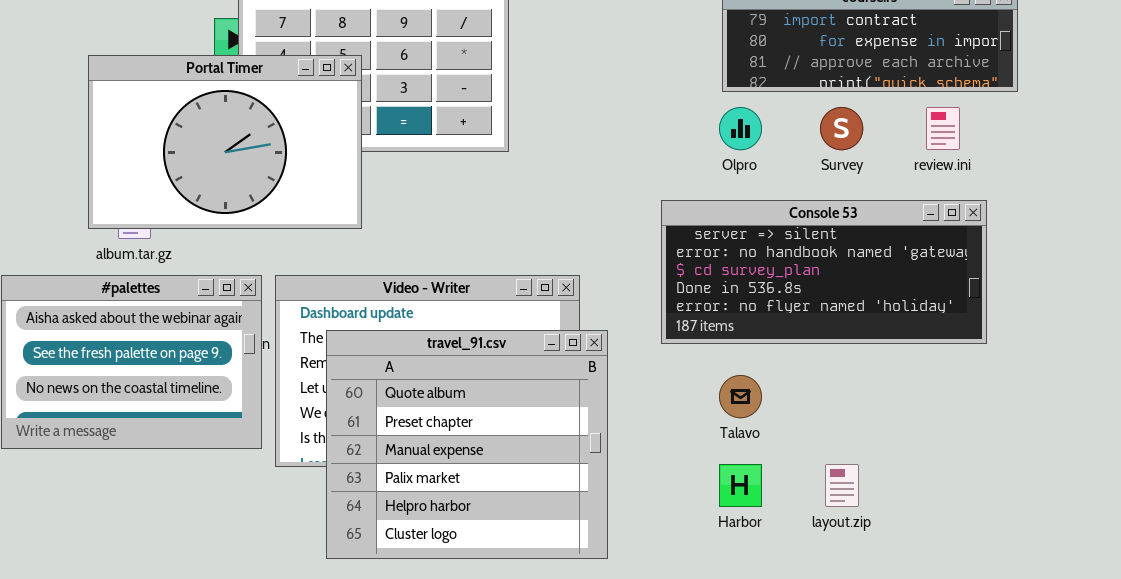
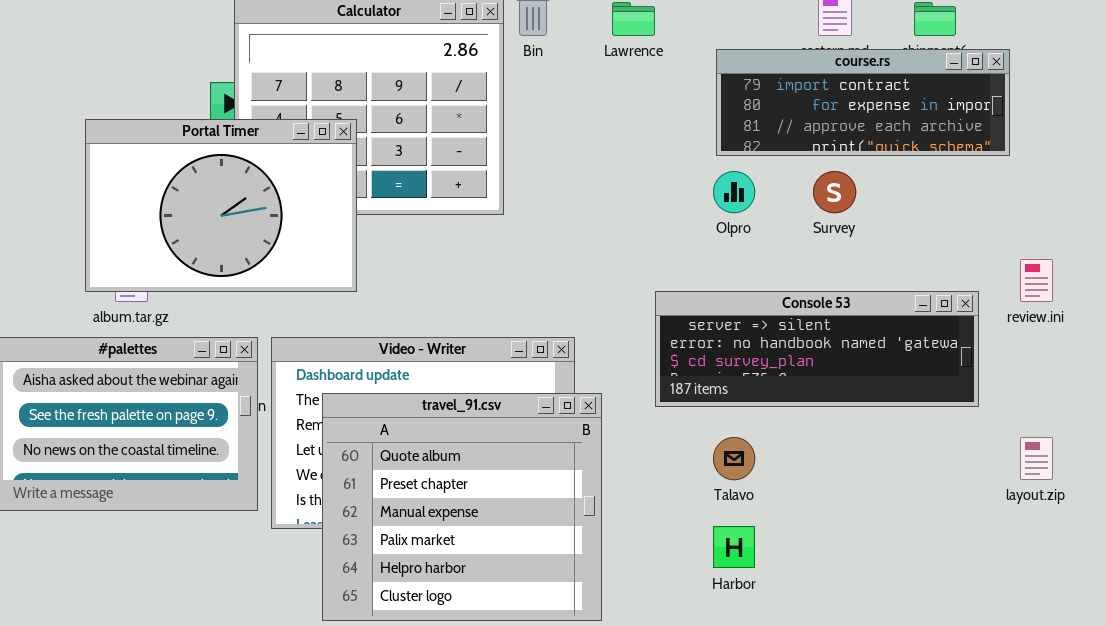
review.ini: [926,107,960,150] -> [1020,259,1053,302], moved
Console 53: [661,200,987,344] -> [655,291,979,407], resized
layout.zip: [825,464,859,507] -> [1020,437,1053,480], moved

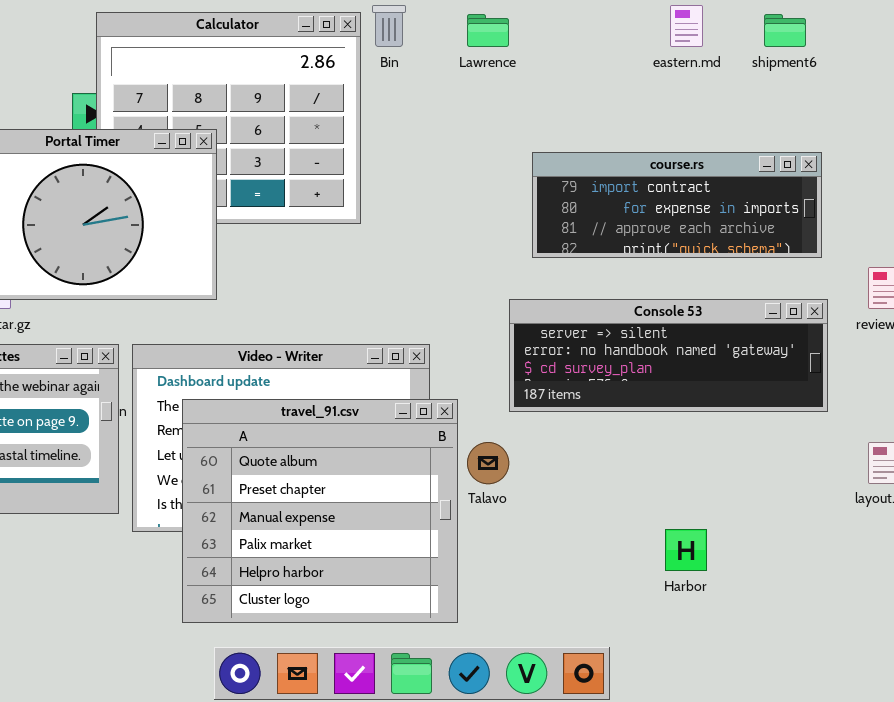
course.rs: [716,49,1010,156] -> [532,152,822,258], moved
Talavo: [713,437,755,480] -> [467,442,509,484], moved
Harbor: [713,526,755,568] -> [665,529,707,571], moved

